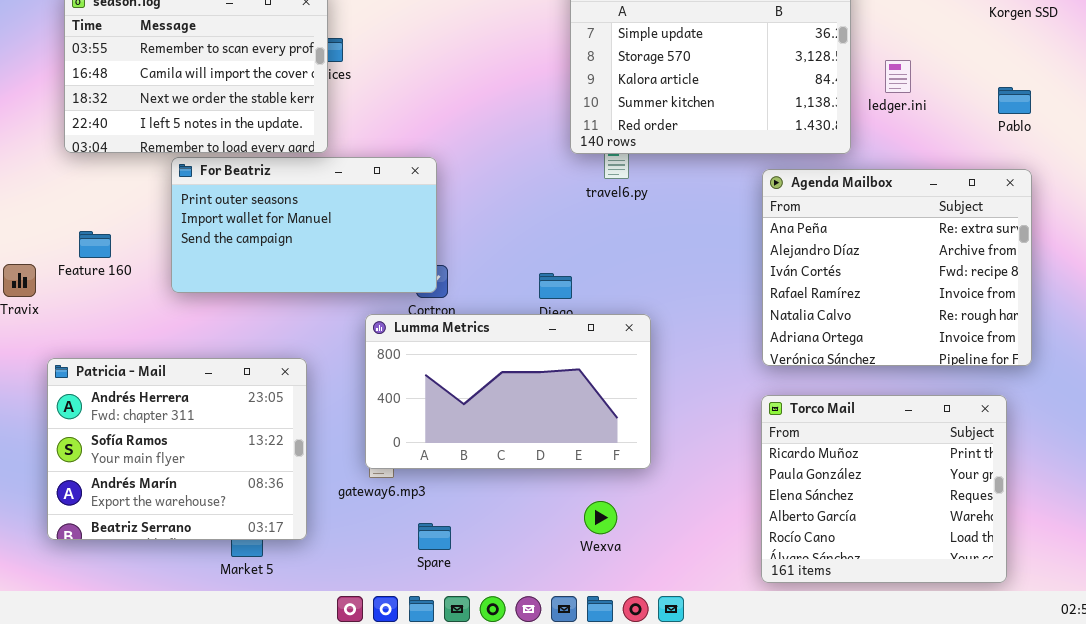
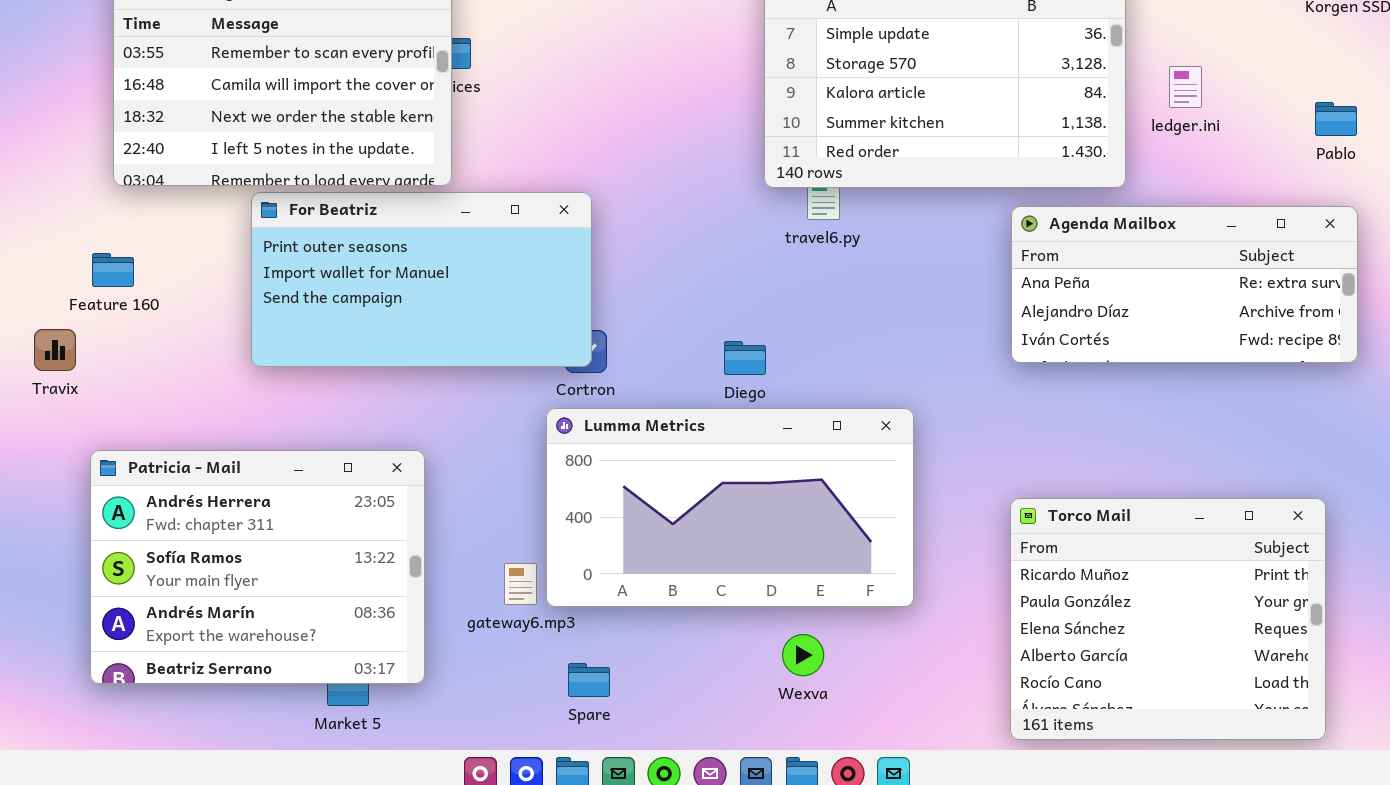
Agenda Mailbox: [762,169,1032,366] -> [1011,206,1358,363], resized
Feature 160: [79,231,111,258] -> [92,253,134,287], moved
Lumma Metrics: [365,314,651,469] -> [546,408,914,607], moved

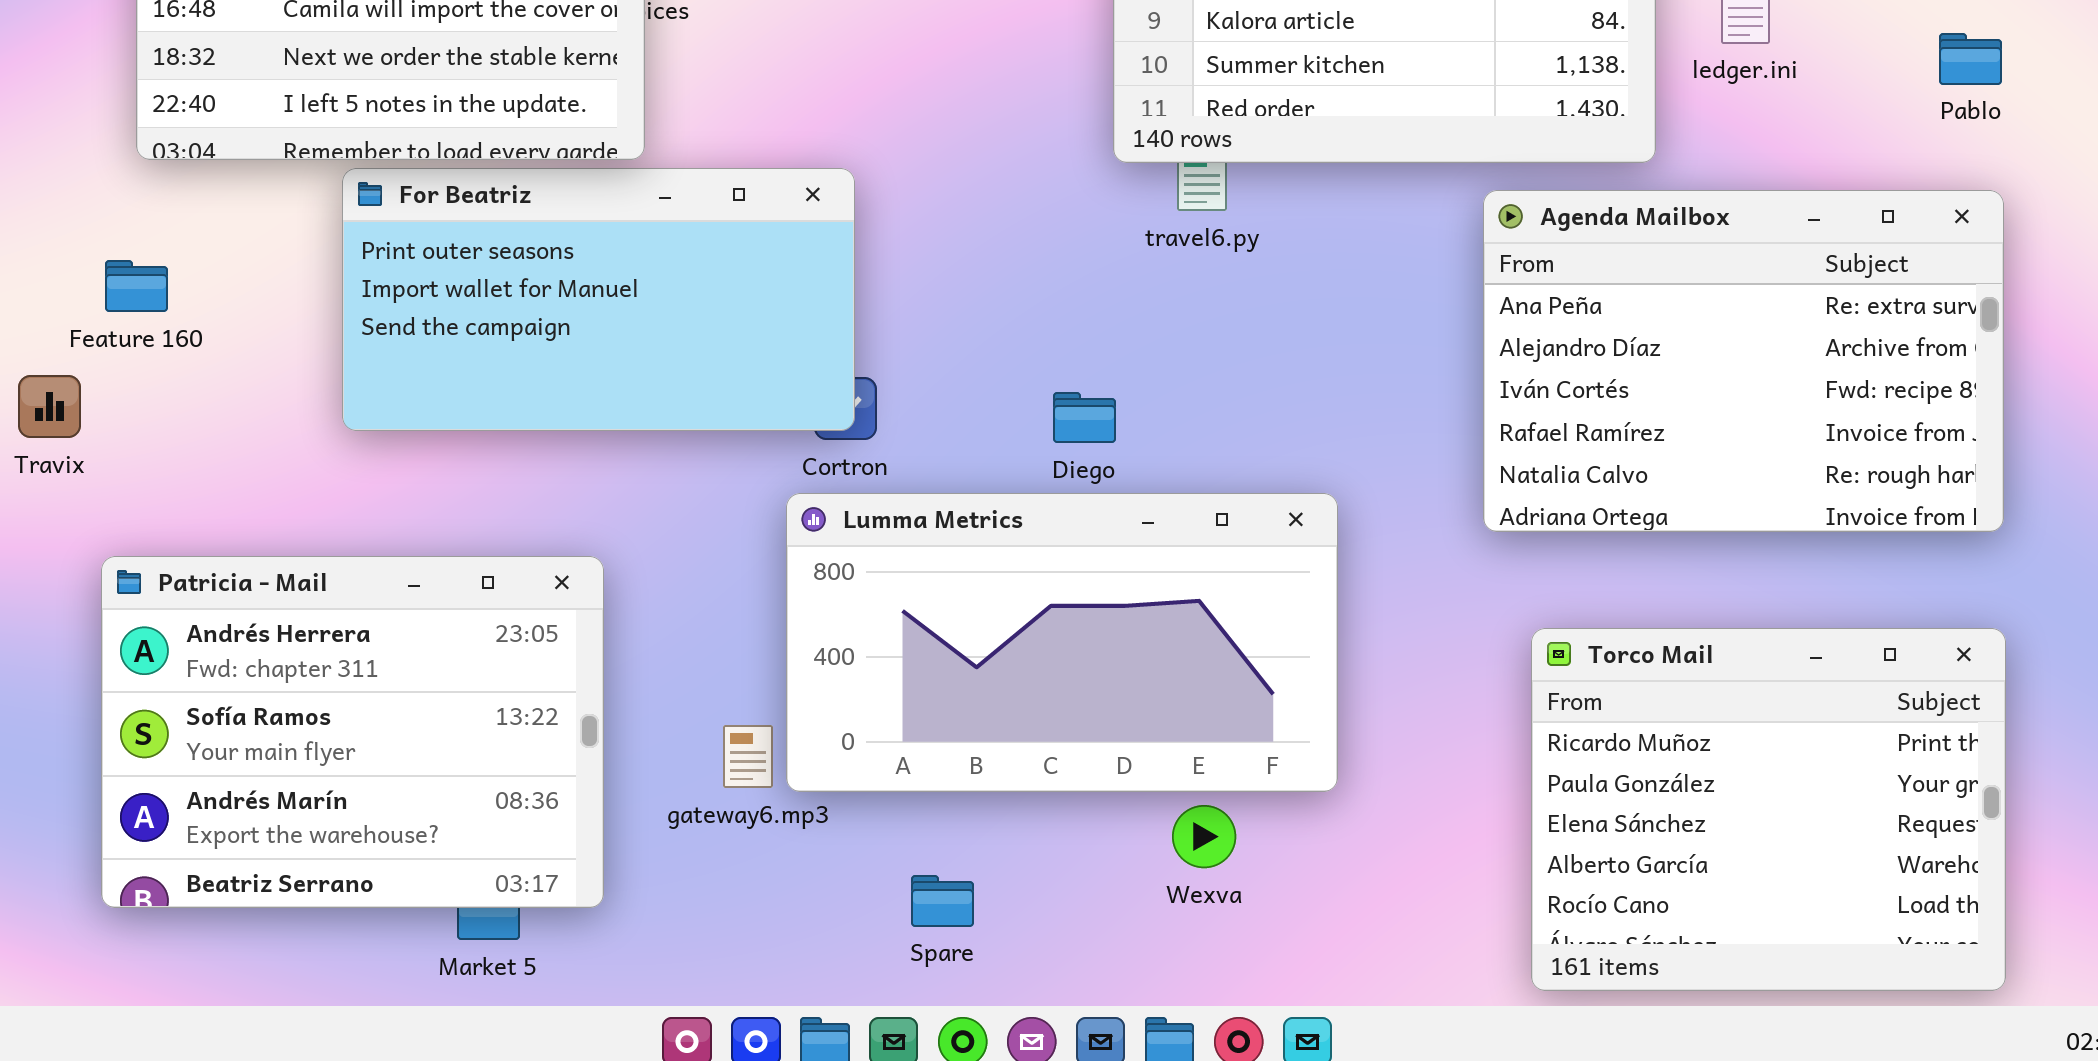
Agenda Mailbox: [1011,206,1358,363] -> [1483,190,2004,532], resized
Torco Mail: [1010,498,1326,740] -> [1531,628,2006,991], moved
Wexva: [782,634,824,676] -> [1172,805,1236,868], moved
Spare: [568,663,610,697] -> [911,875,974,927], moved

